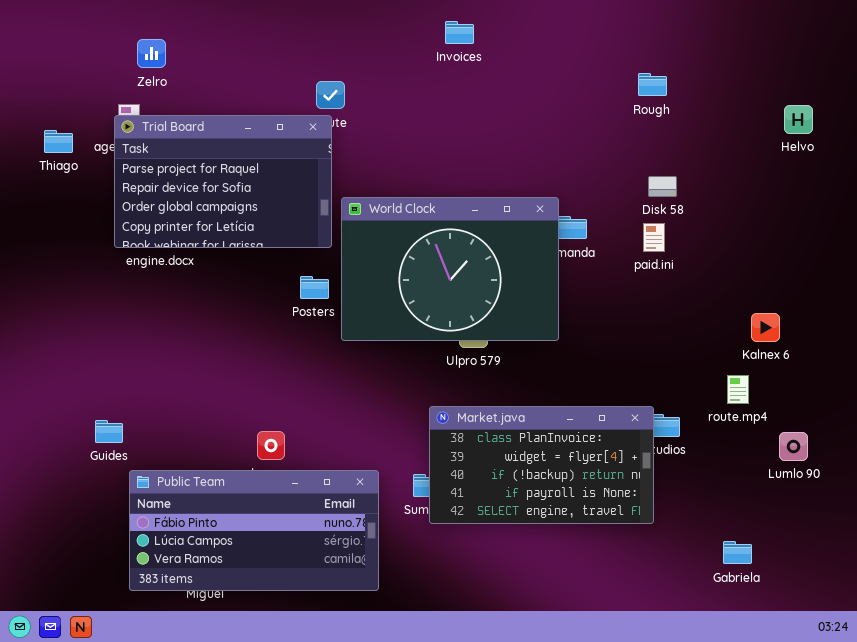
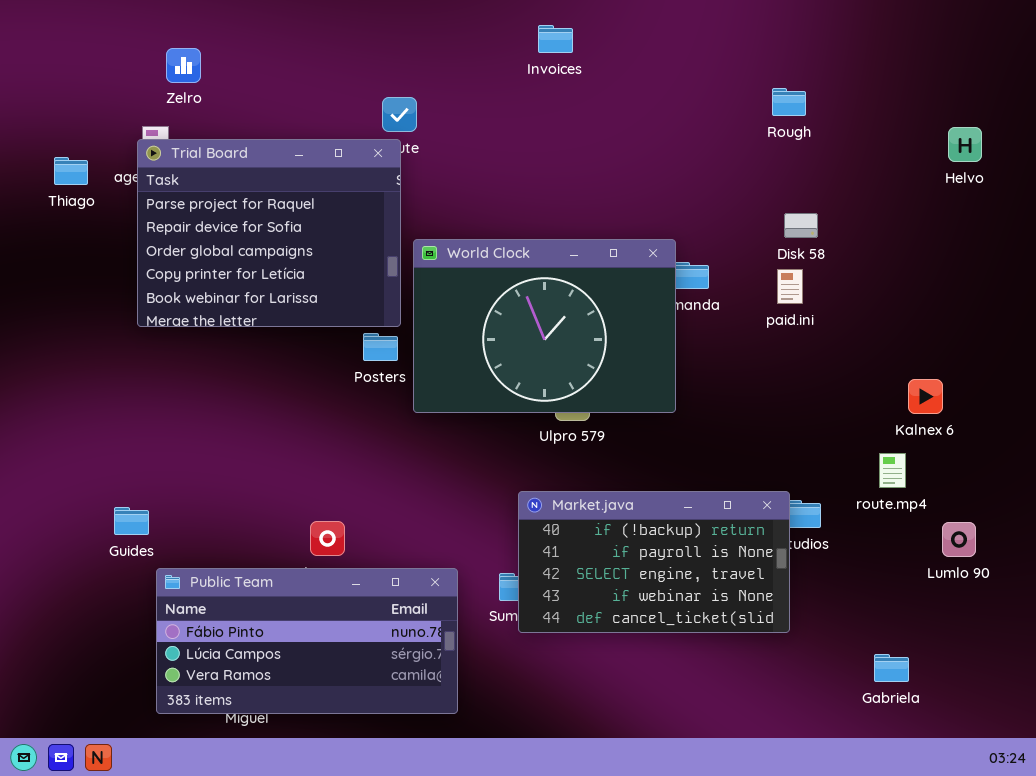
Trial Board: [114,115,332,248] -> [137,139,401,327], resized
Market.java: [429,406,654,524] -> [518,491,790,633], scrolled down 2 rows

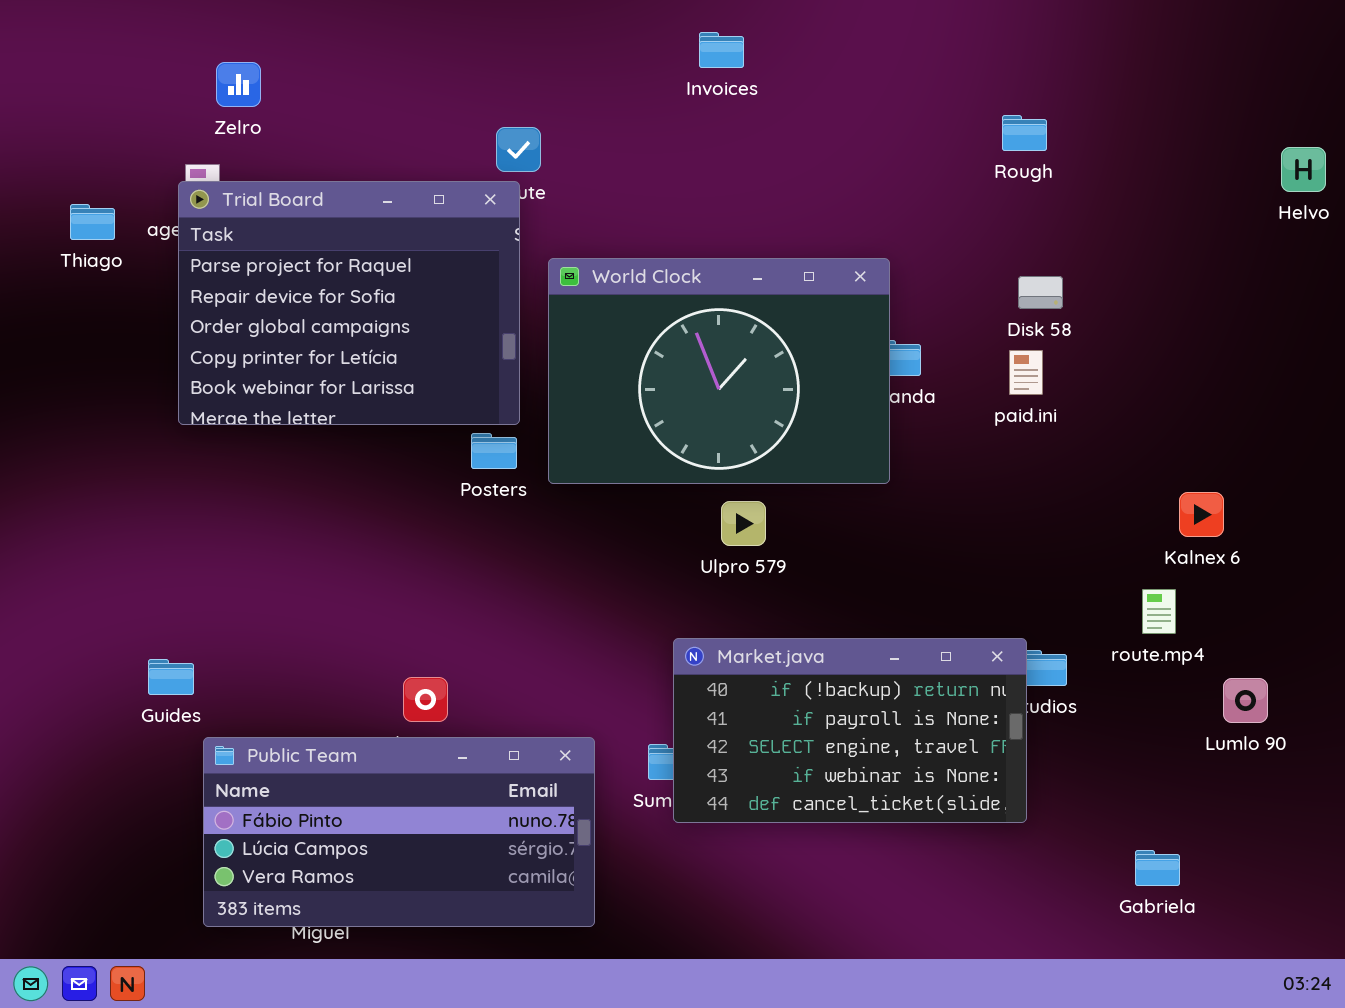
Helvo: [948,127,982,162] -> [1281,147,1326,192], moved
World Clock: [413,239,676,413] -> [548,258,890,484], moved

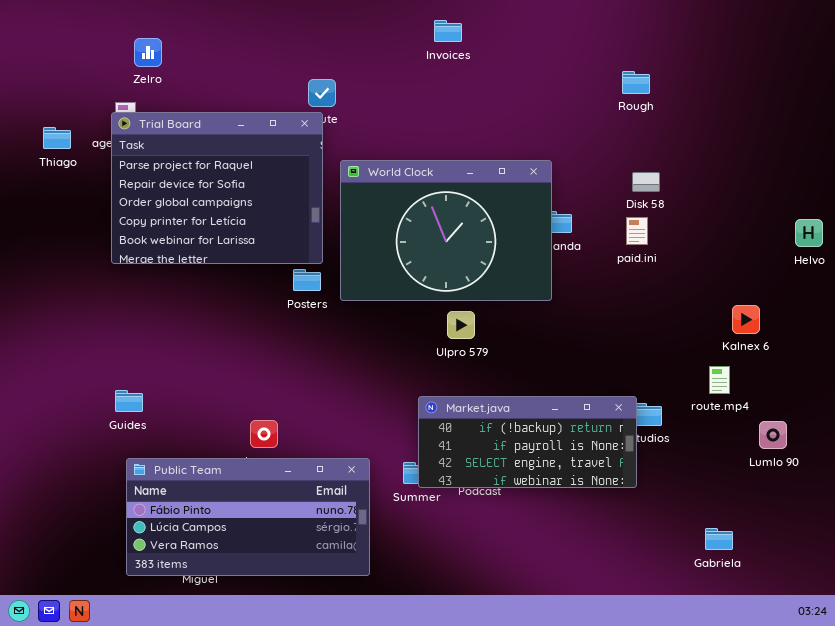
Helvo: [1281,147,1326,192] -> [795,219,823,247], moved
Market.java: [673,638,1027,823] -> [418,396,637,488], resized
Guides: [148,659,194,695] -> [115,390,143,412], moved

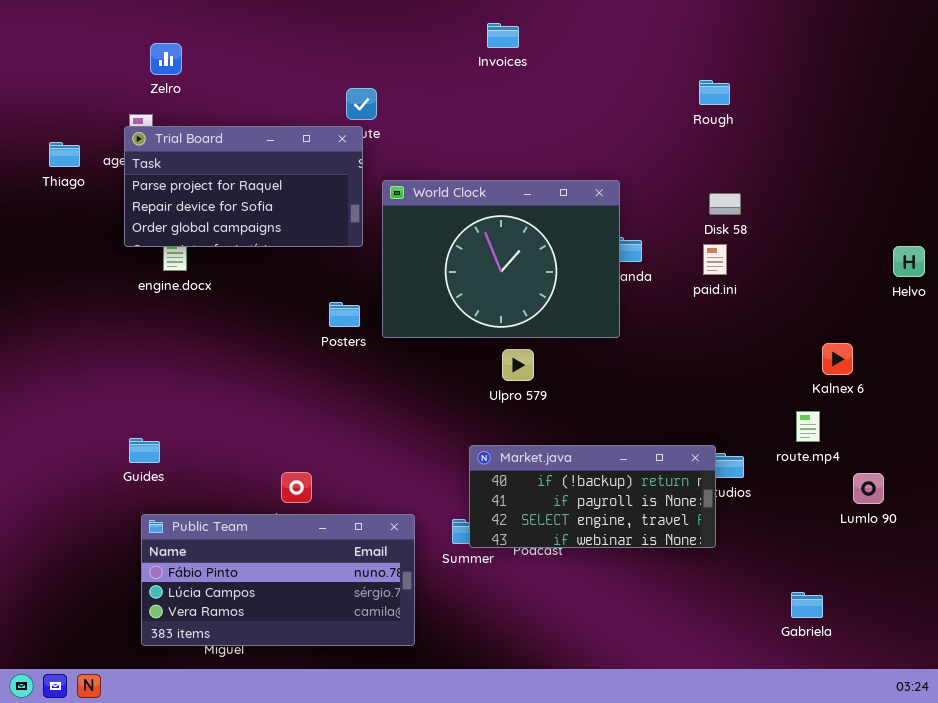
Trial Board: [111,112,323,264] -> [124,126,363,247], resized

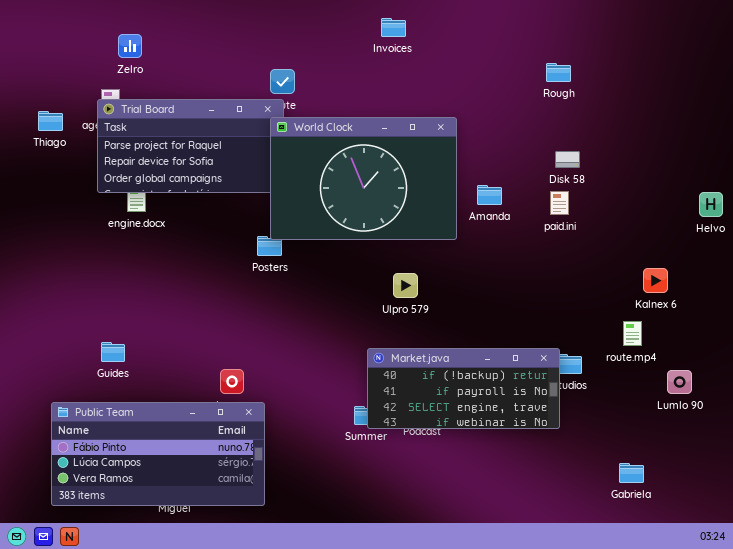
World Clock: [382,180,620,338] -> [270,117,457,240], moved
Public Team: [141,514,415,646] -> [51,402,265,506], moved

